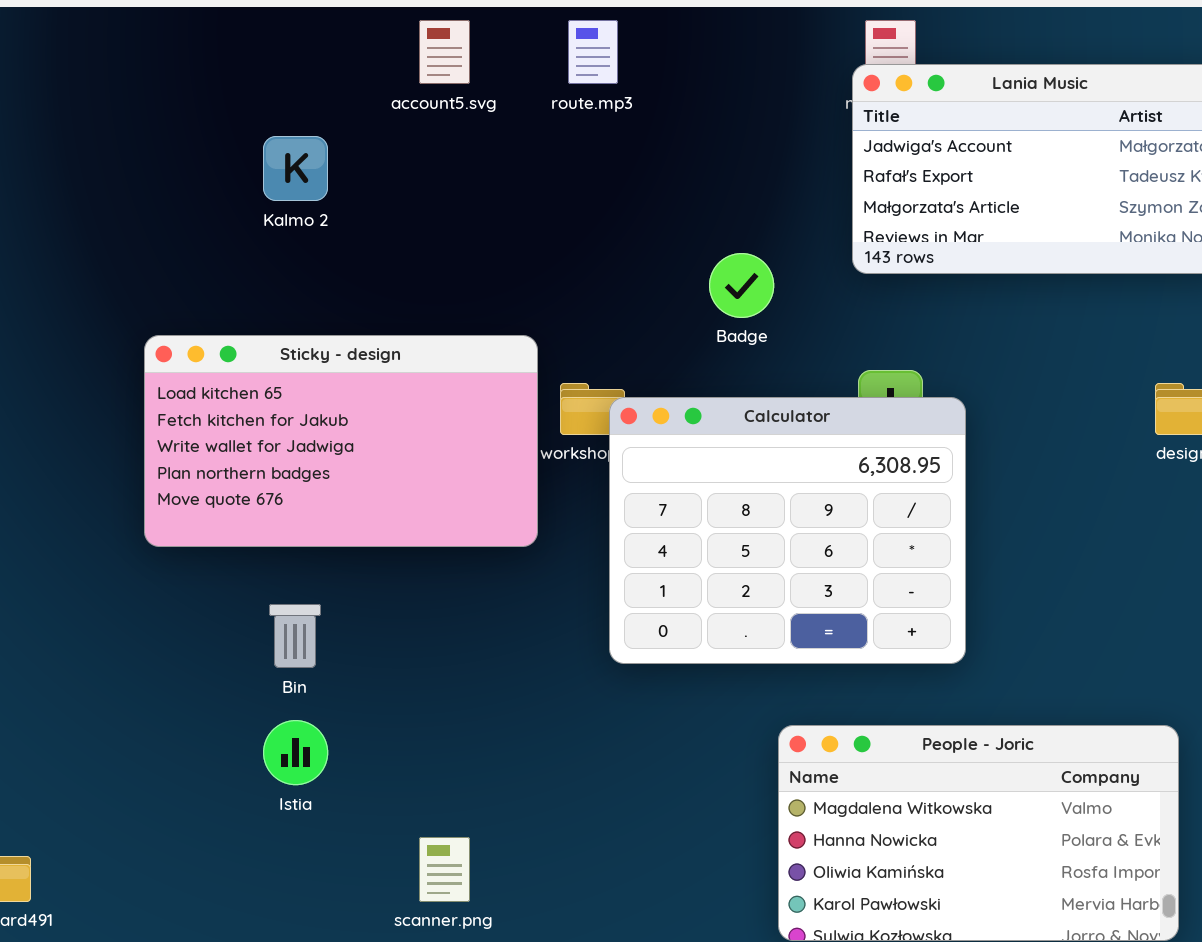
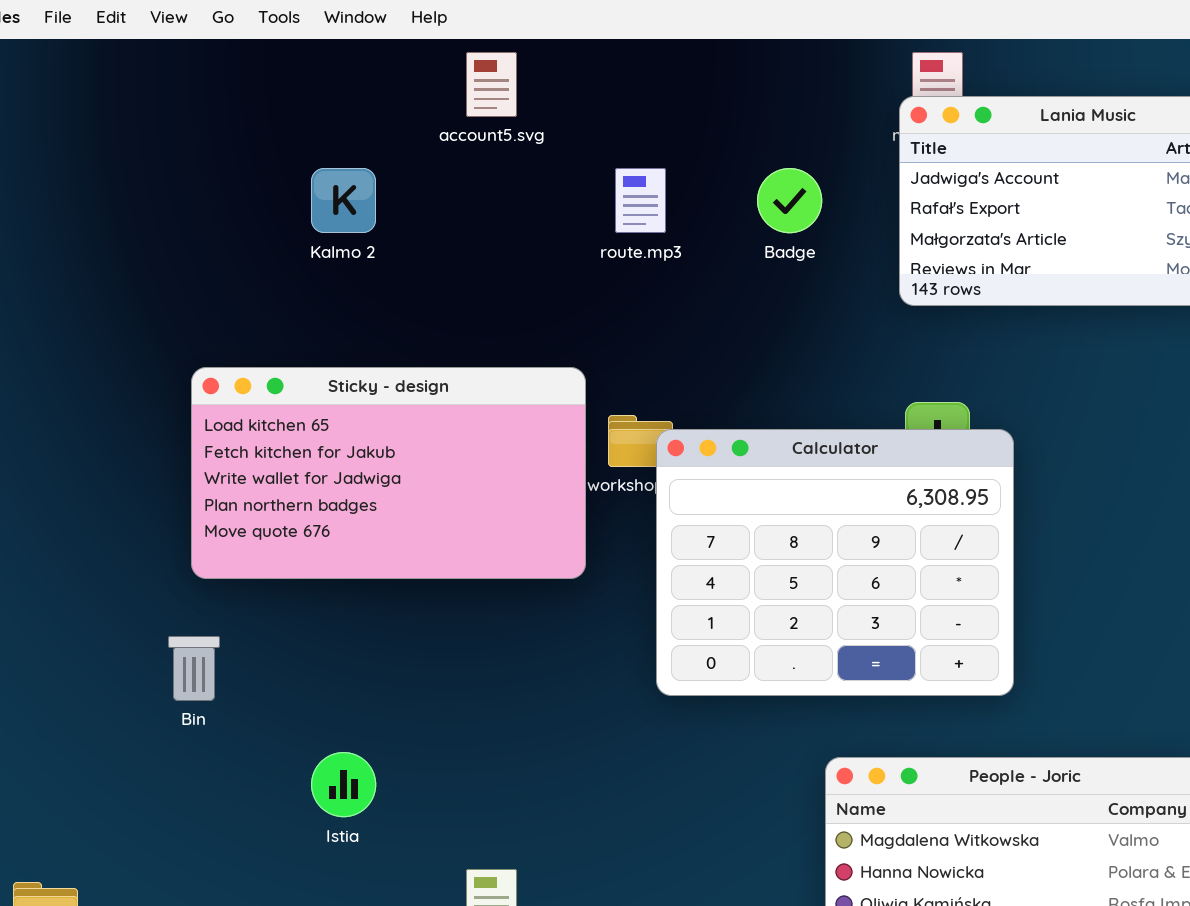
route.mp3: [568,20,618,84] -> [615,168,666,233], moved
Badge: [709,253,774,318] -> [757,168,822,233], moved
Bin: [269,604,321,668] -> [168,636,220,701], moved

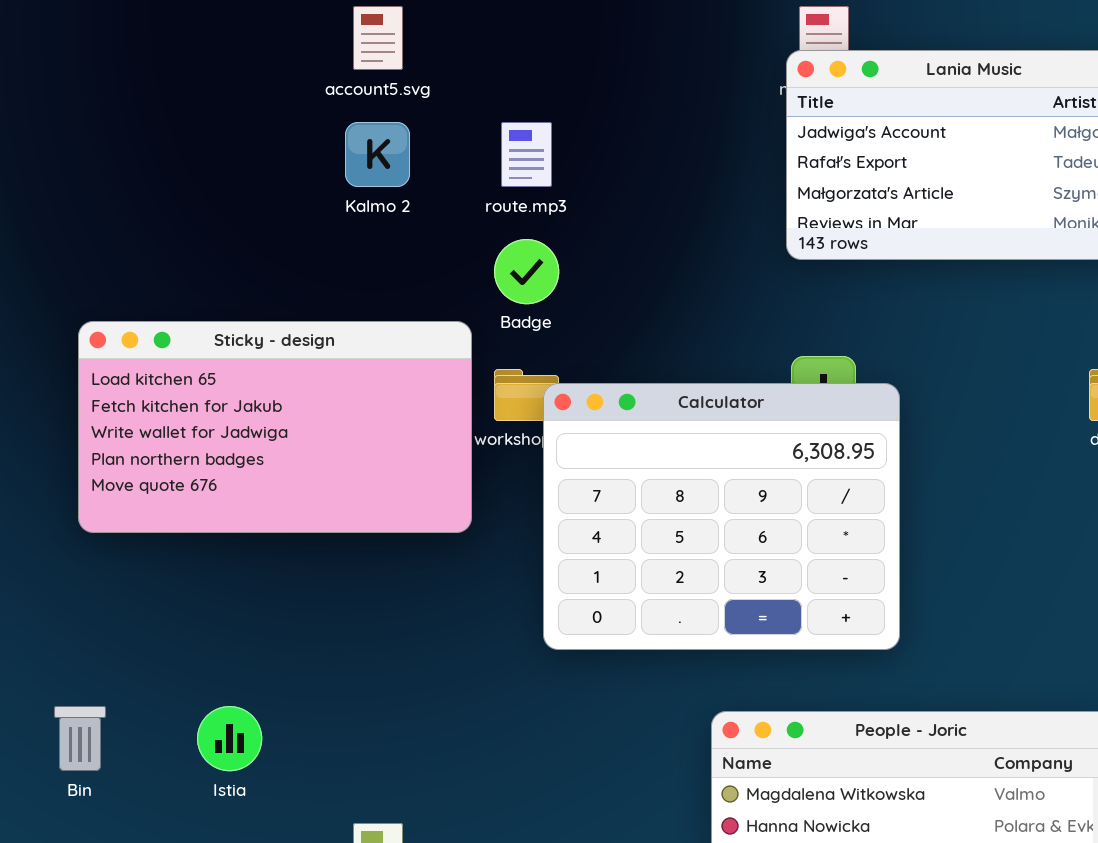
Kalmo 2: [311,168,376,233] -> [345,122,410,187], moved
Badge: [757,168,822,233] -> [494,239,559,304], moved
Bin: [168,636,220,701] -> [54,706,106,771], moved

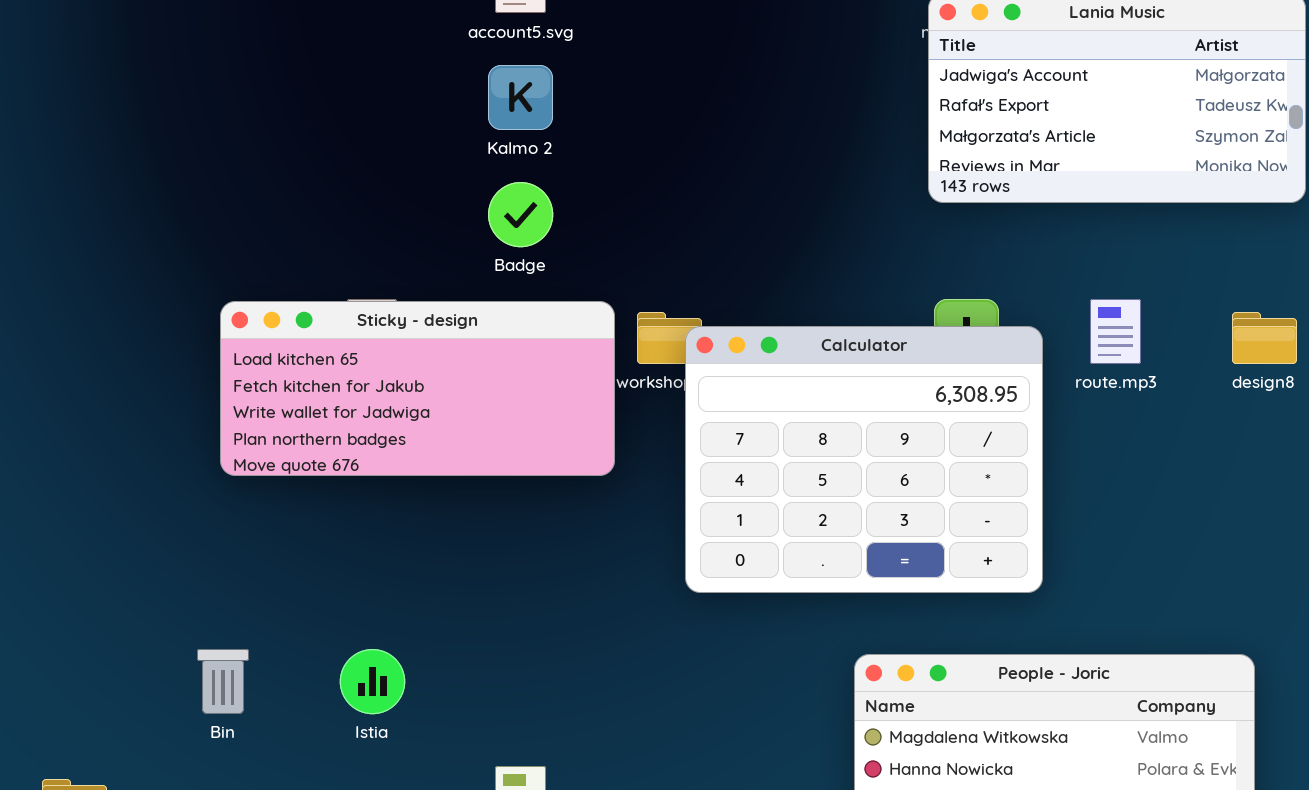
route.mp3: [501,122,552,187] -> [1090,299,1141,364], moved
Badge: [494,239,559,304] -> [488,182,553,247], moved
Sticky - design: [78,321,472,533] -> [220,301,615,476], resized

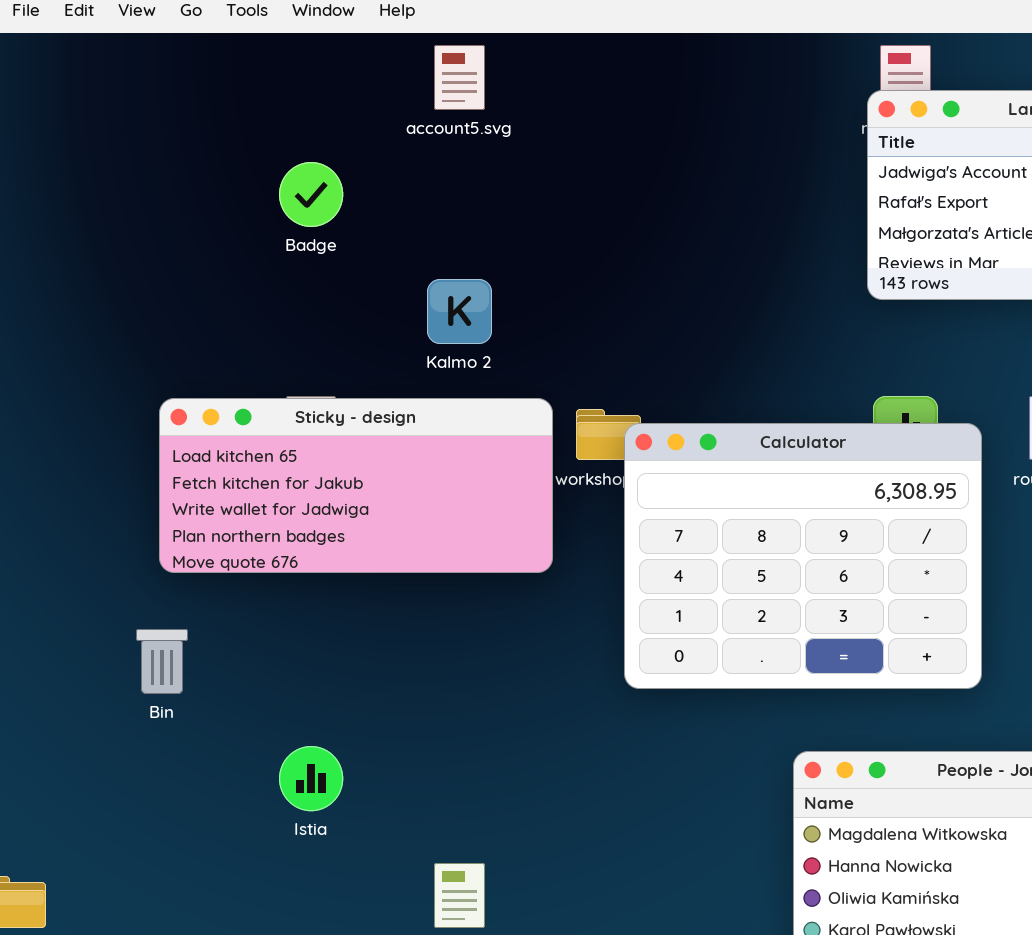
Kalmo 2: [488,65,553,130] -> [427,279,492,344], moved
Badge: [488,182,553,247] -> [279,162,343,227], moved
Bin: [197,649,249,714] -> [136,629,188,694], moved

